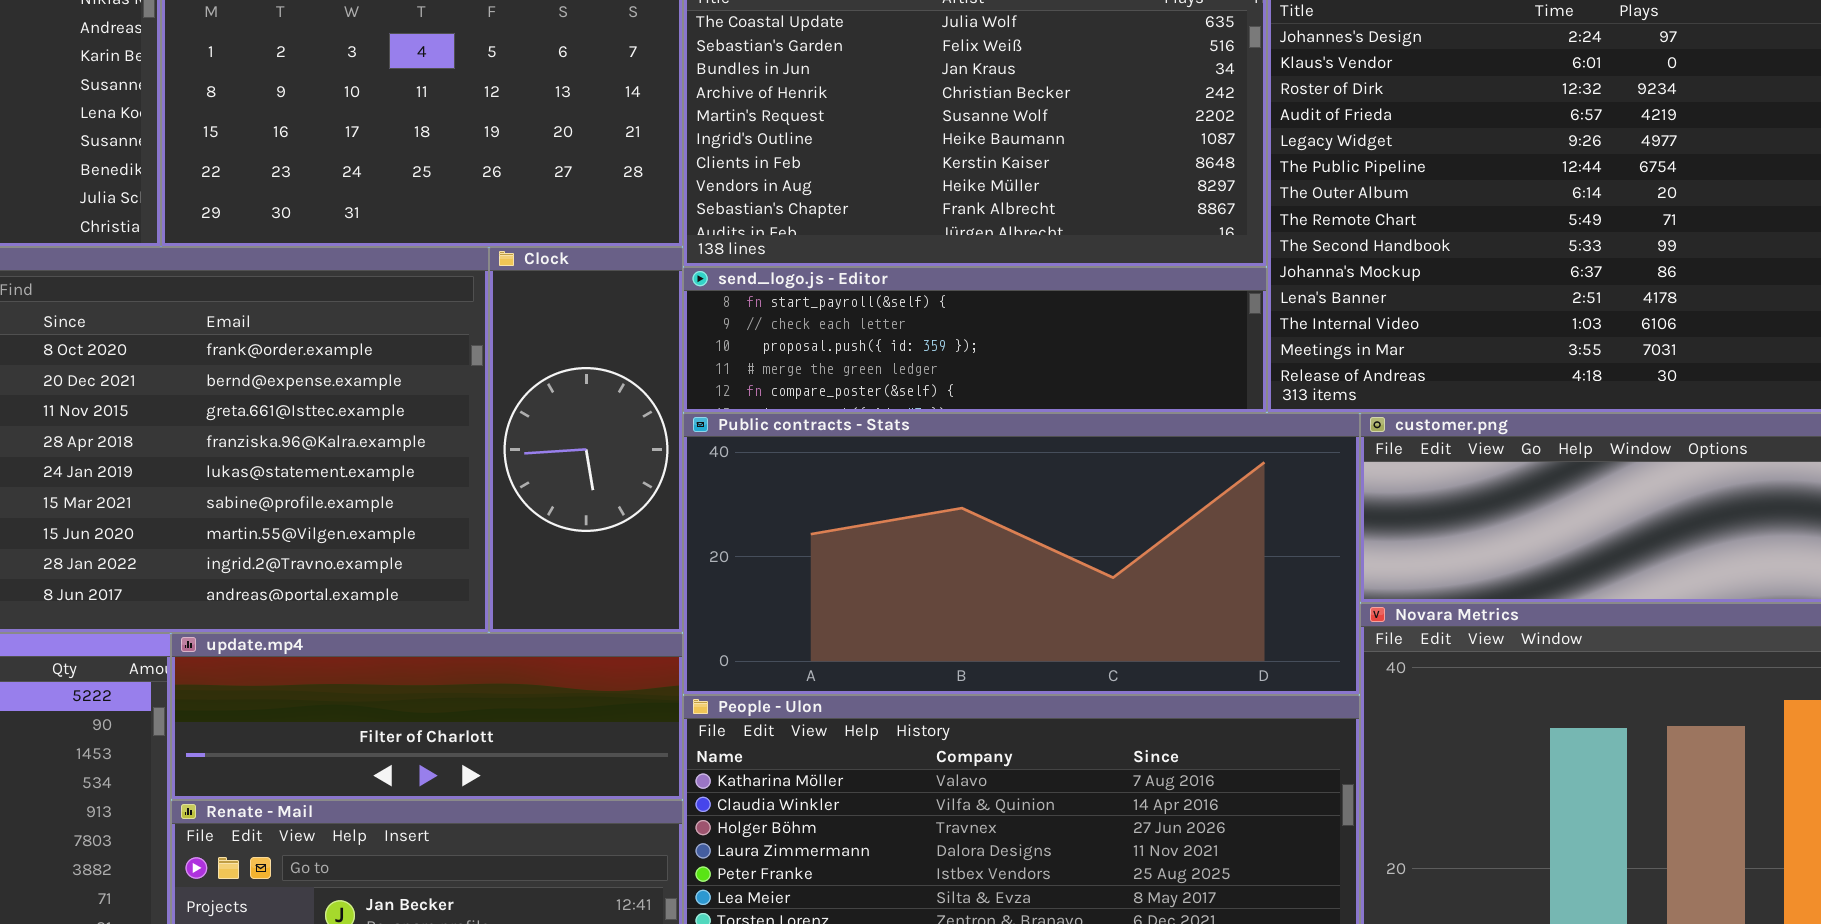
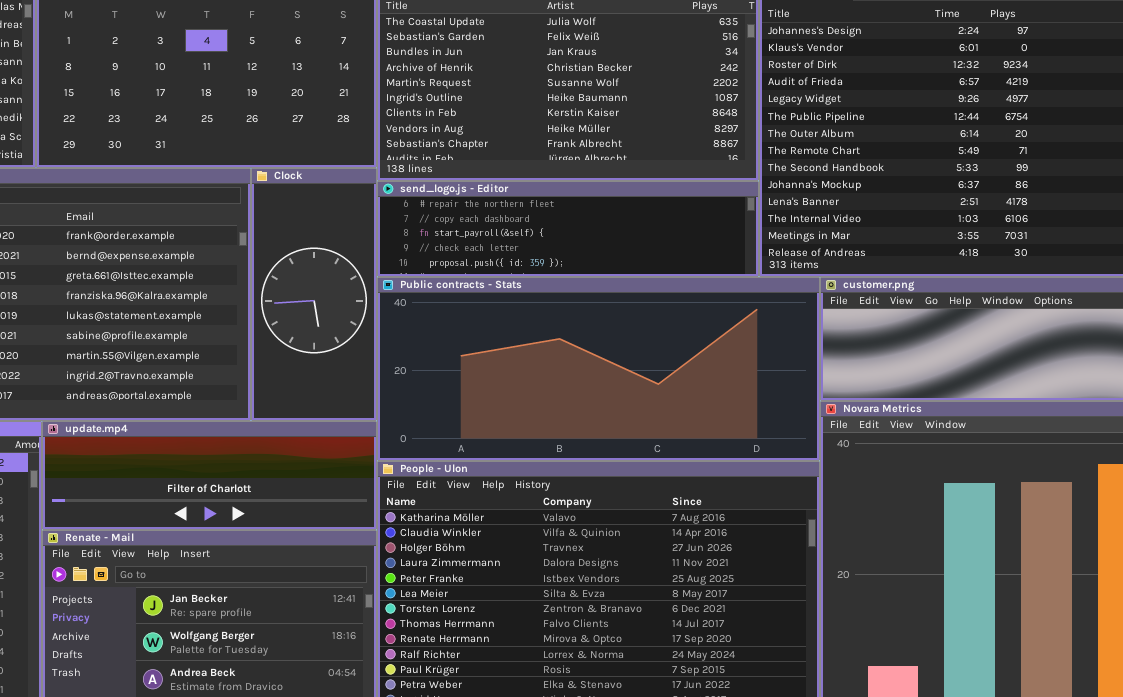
send_logo.js - Editor: [683,267,1267,413] -> [377,181,759,277], scrolled up 2 rows

